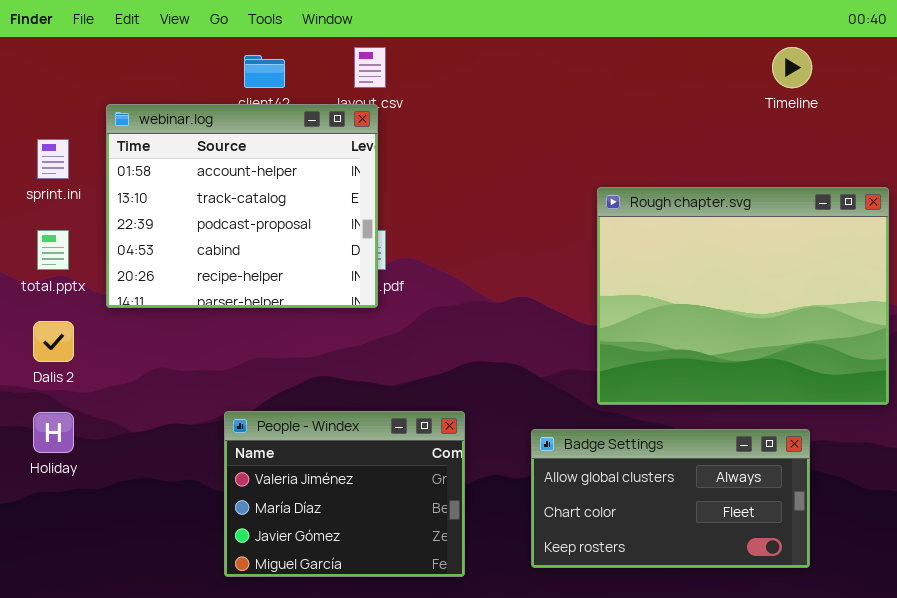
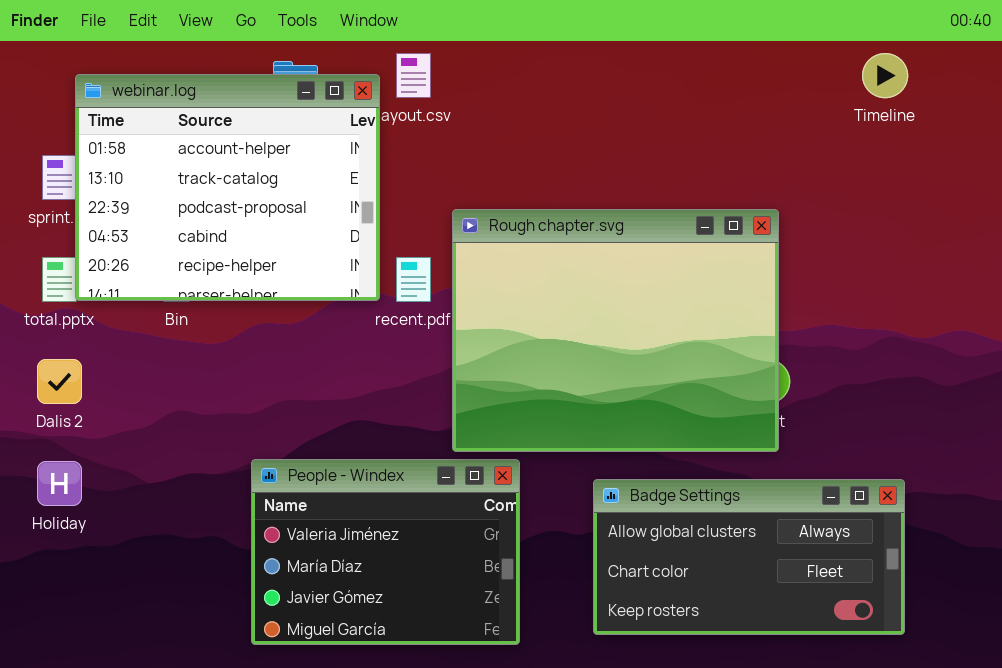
webinar.log: [106,104,378,308] -> [75,74,380,301], moved
Rough chapter.svg: [597,187,889,405] -> [452,209,779,452], moved

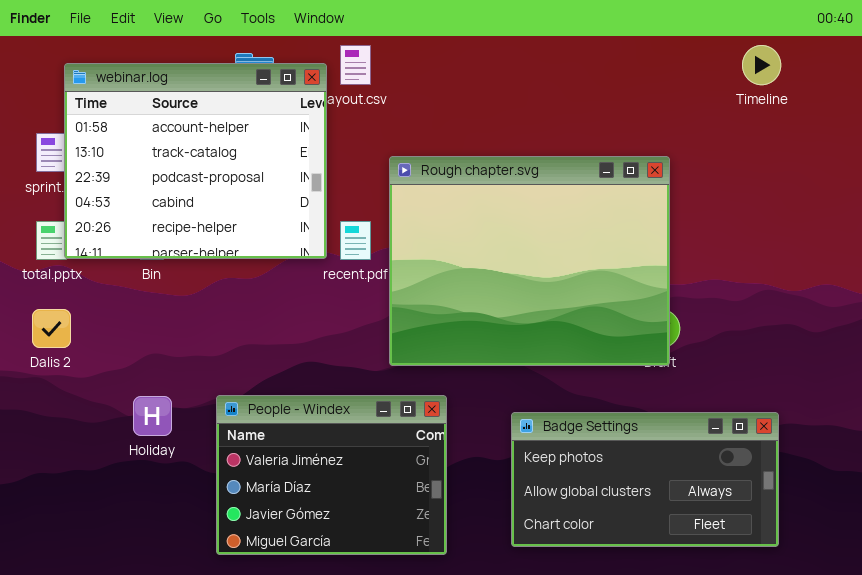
Rough chapter.svg: [452,209,779,452] -> [389,156,670,366], moved
Holiday: [37,461,82,506] -> [133,396,172,436], moved
Badge Settings: [593,479,905,635] -> [511,412,779,547], scrolled up 1 row

